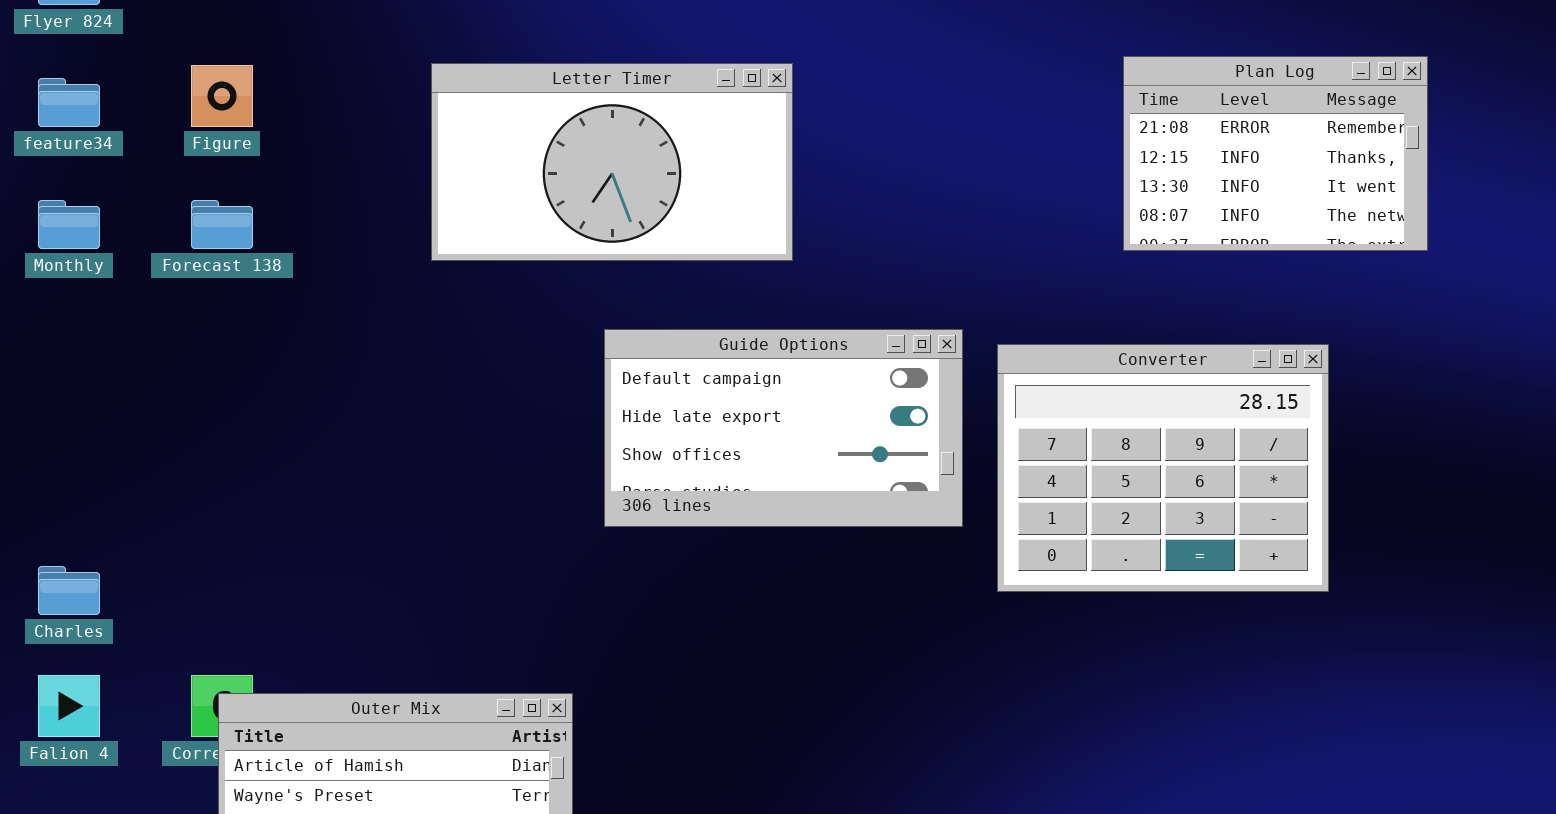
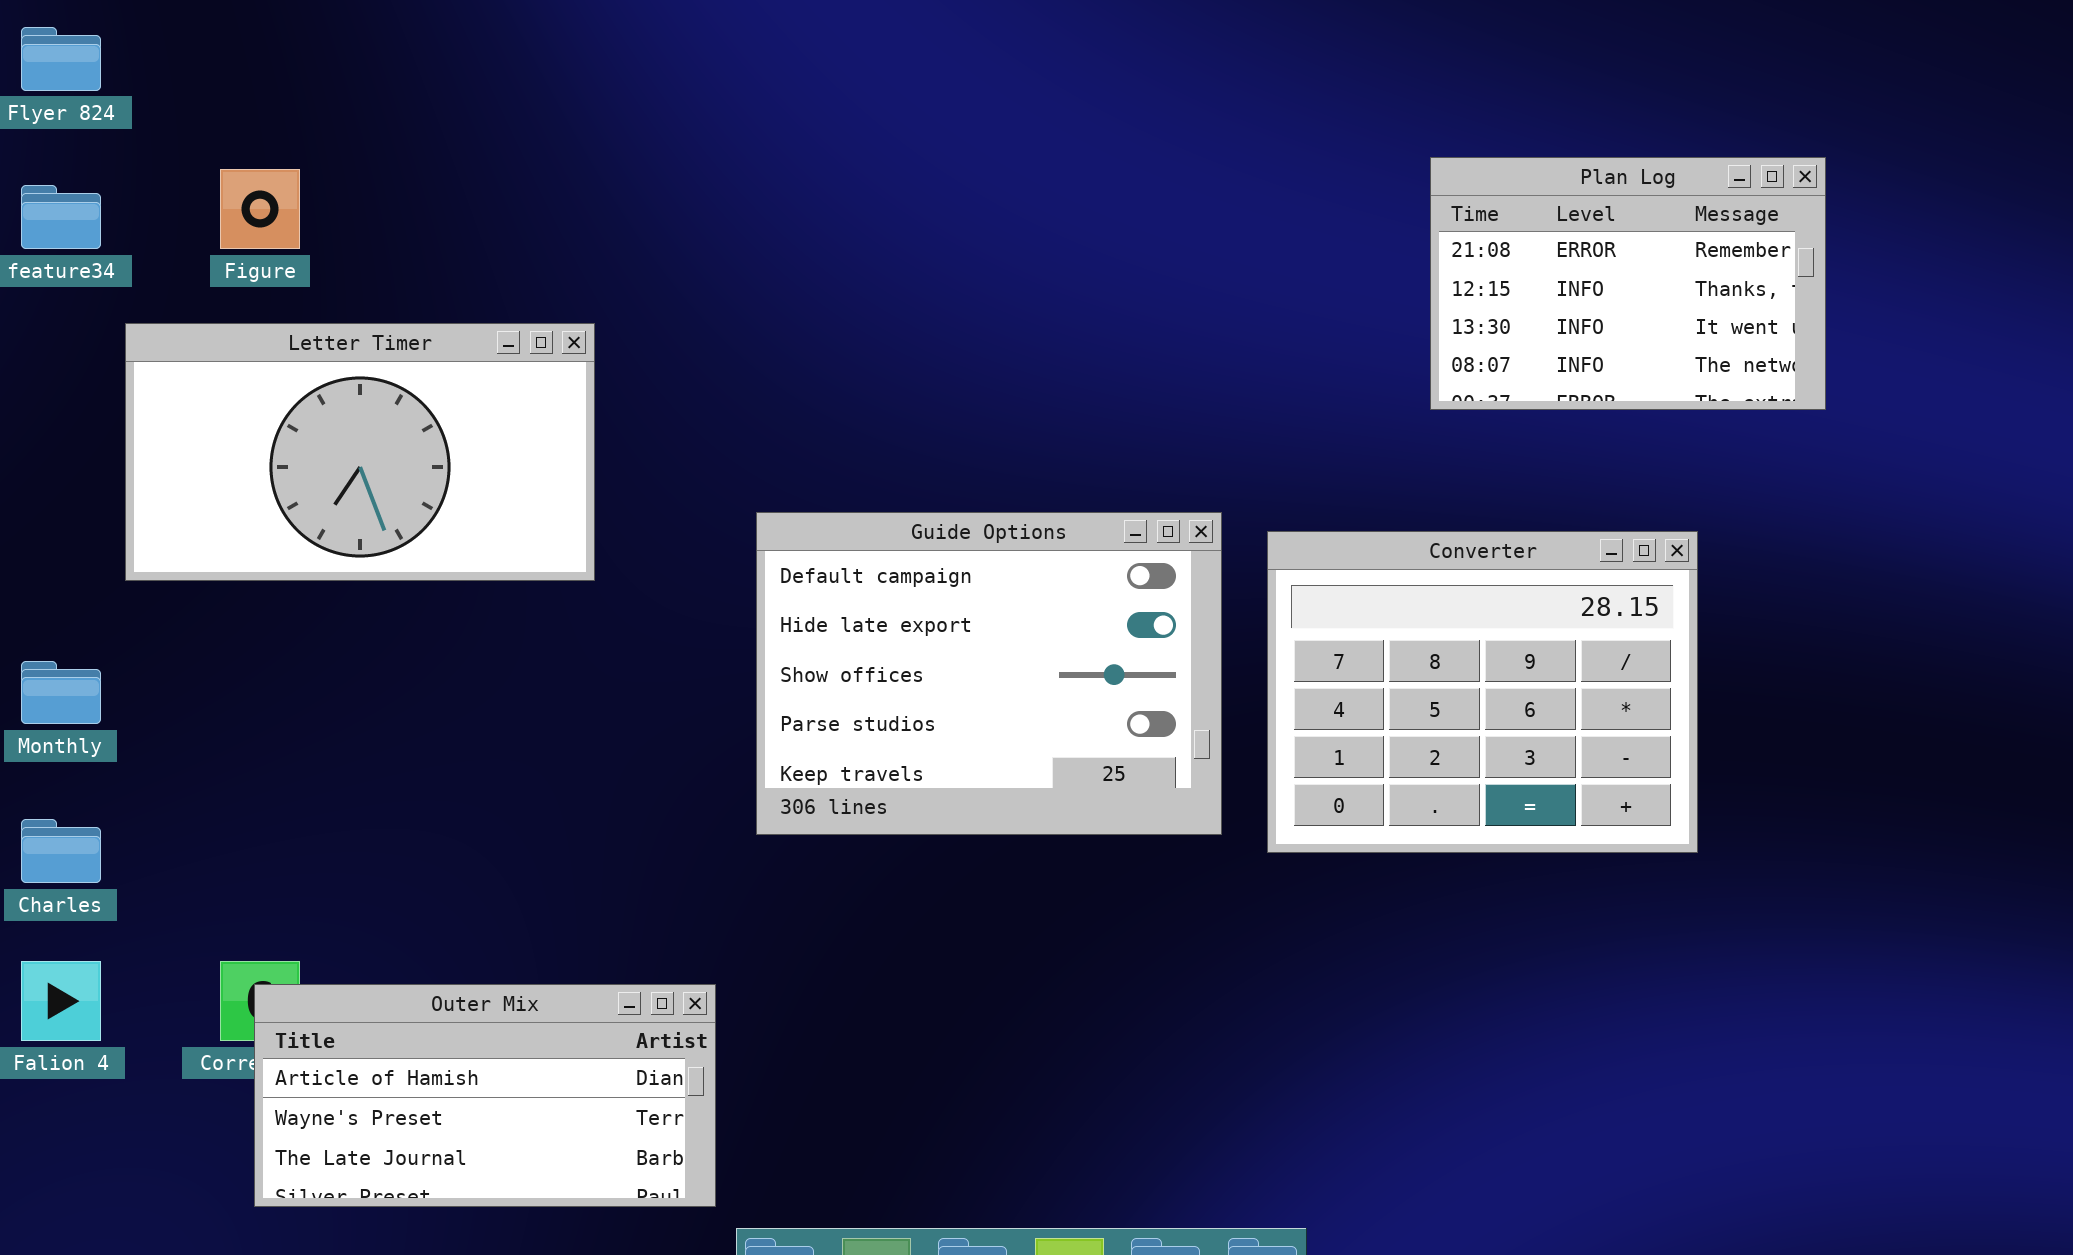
Letter Timer: [431,63,793,261] -> [125,323,595,581], moved
Monthly: [38,200,100,249] -> [21,661,101,724], moved
Guide Options: [604,329,963,527] -> [756,512,1222,835], resized

